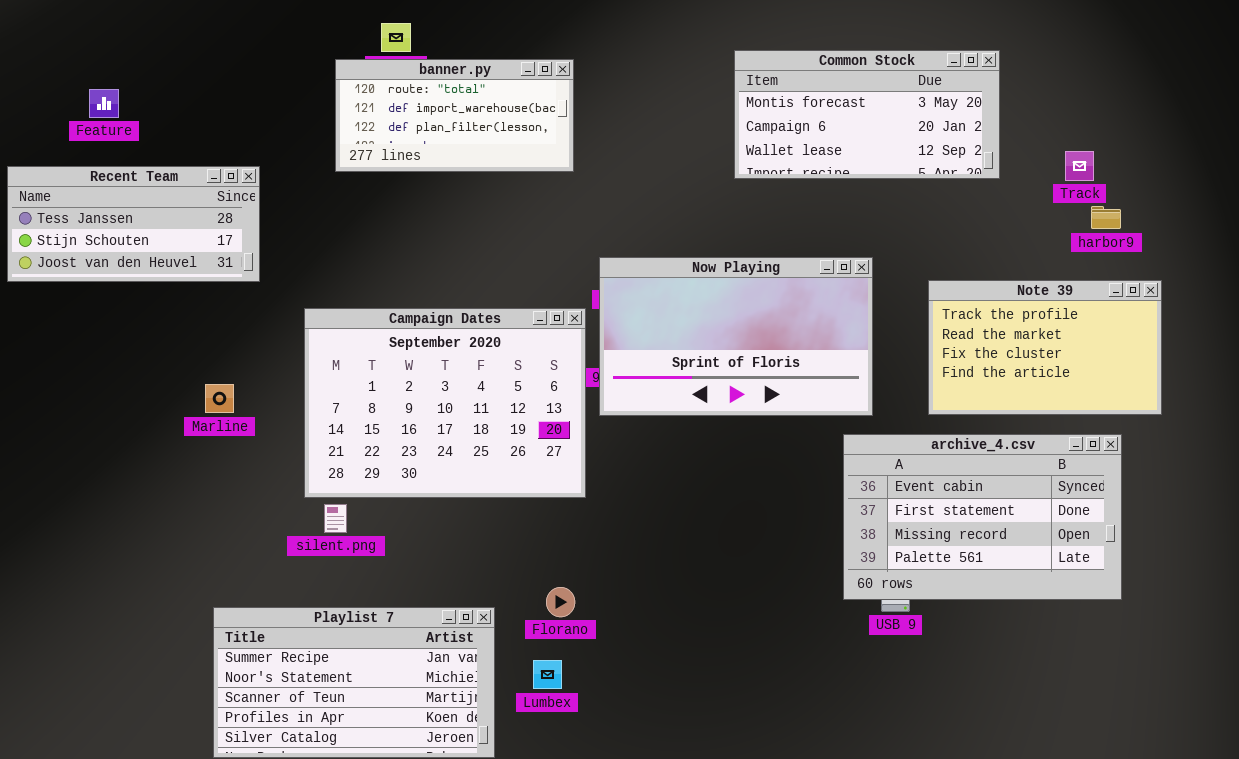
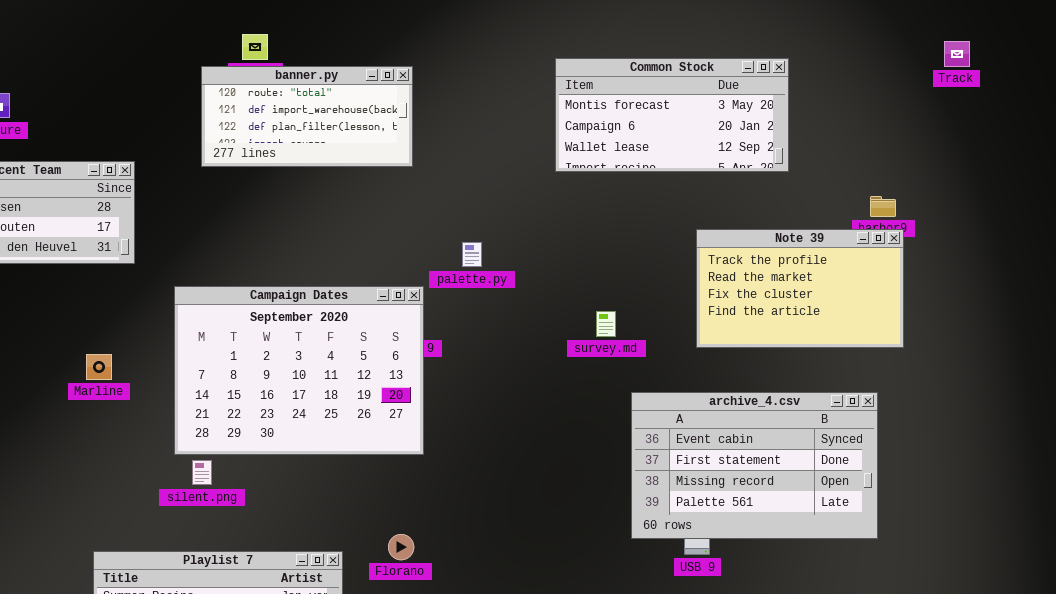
Track: [1065,151,1094,181] -> [944,41,970,67], moved
Now Playing: [599,257,873,416] -> none, closed
Note 39: [928,280,1162,415] -> [696,229,904,348], moved
archive_4.csv: [843,434,1122,600] -> [631,392,878,539], moved

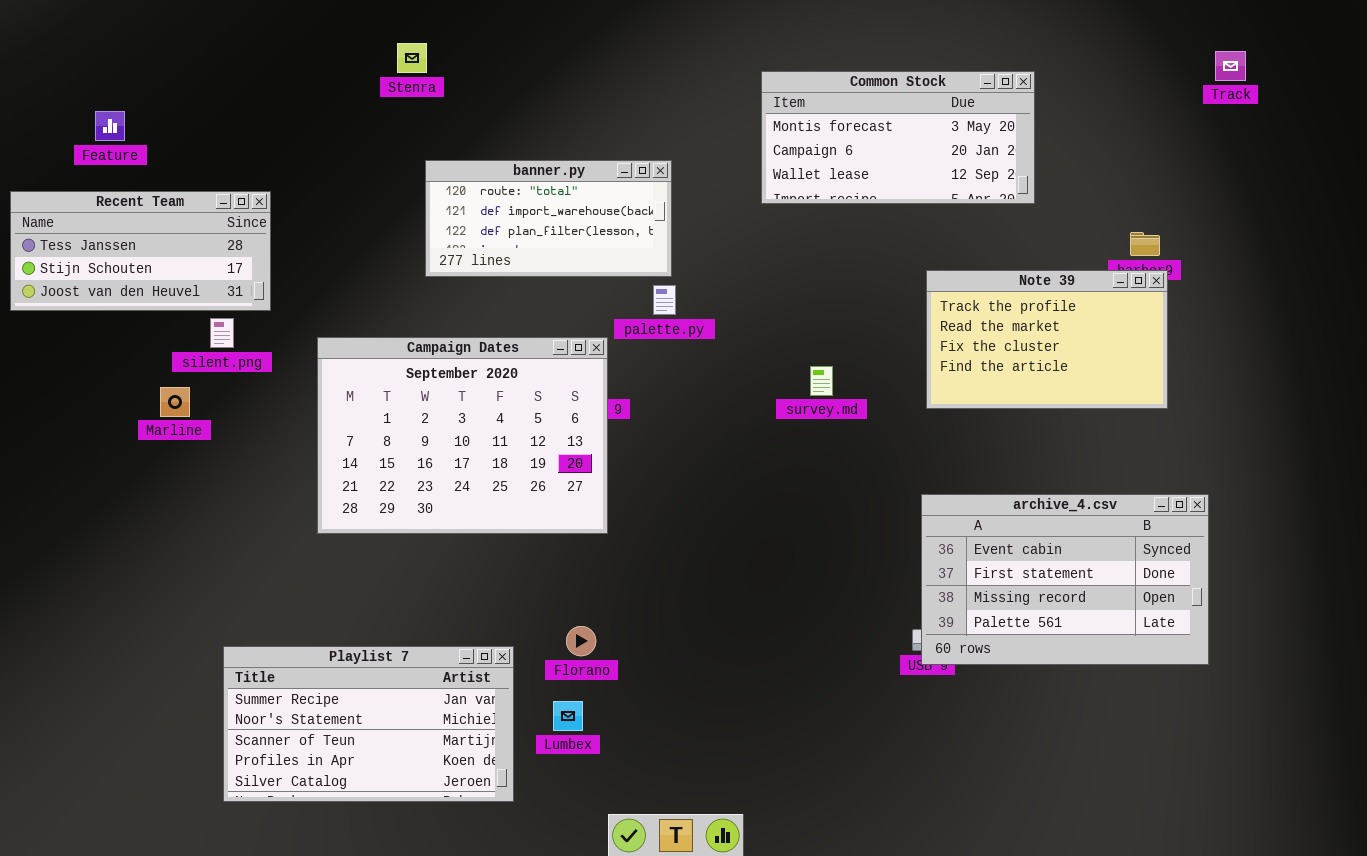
banner.py: [201,66,413,167] -> [425,160,672,277], moved
Marline: [86,354,112,380] -> [160,387,190,417], moved
archive_4.csv: [631,392,878,539] -> [921,494,1209,665], moved
silent.png: [192,460,212,485] -> [210,318,234,348], moved

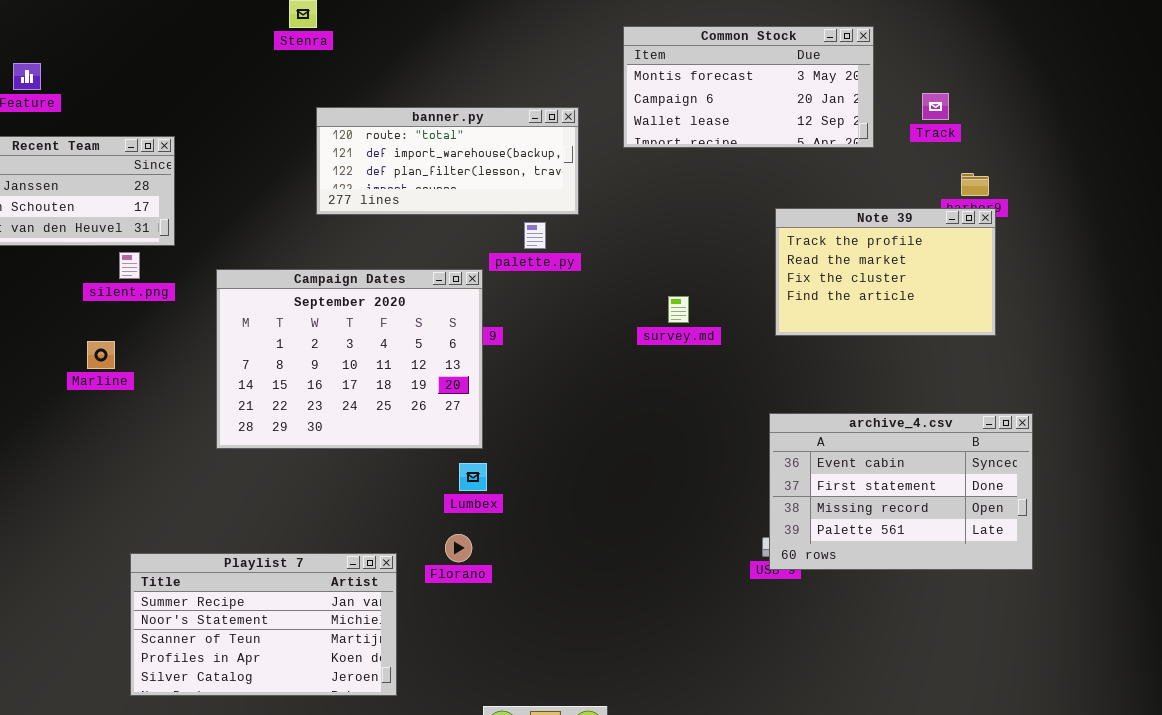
Track: [1215,51,1246,81] -> [922,93,949,120], moved
banner.py: [425,160,672,277] -> [316,107,579,215], resized
Marline: [160,387,190,417] -> [87,341,115,369], moved
Lumbex: [553,701,583,731] -> [459,463,487,491], moved

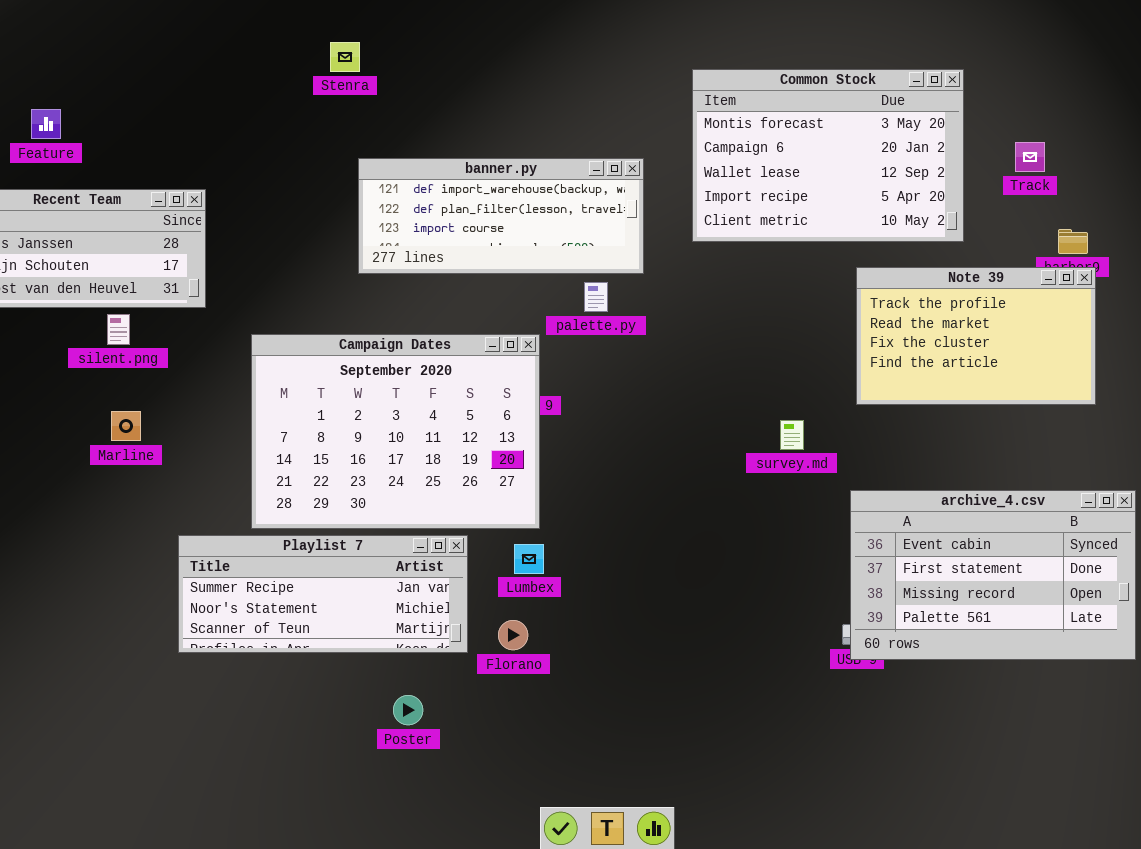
Common Stock: [623,26,874,148] -> [692,69,964,242], resized
banner.py: [316,107,579,215] -> [358,158,644,274], scrolled down 1 row
silent.png: [119,252,140,279] -> [107,314,130,345], moved
survey.md: [668,296,689,323] -> [780,420,804,450], moved
Playlist 7: [130,553,397,696] -> [178,535,468,653], moved, resized

